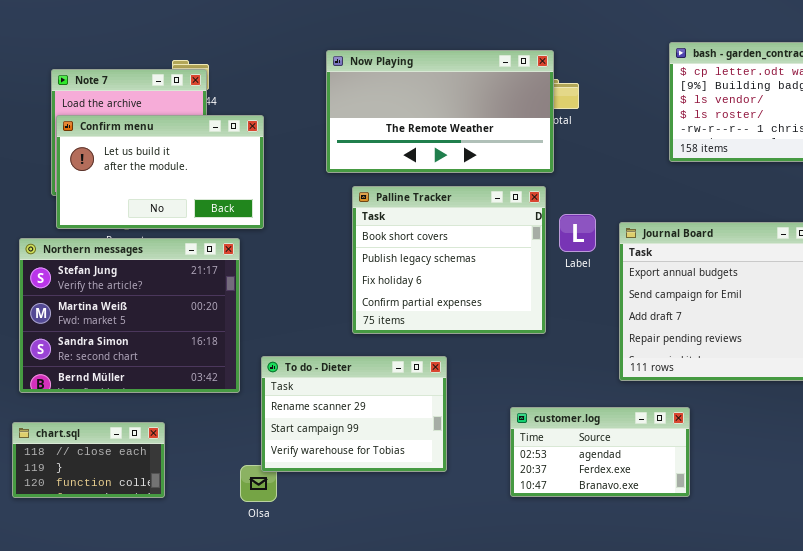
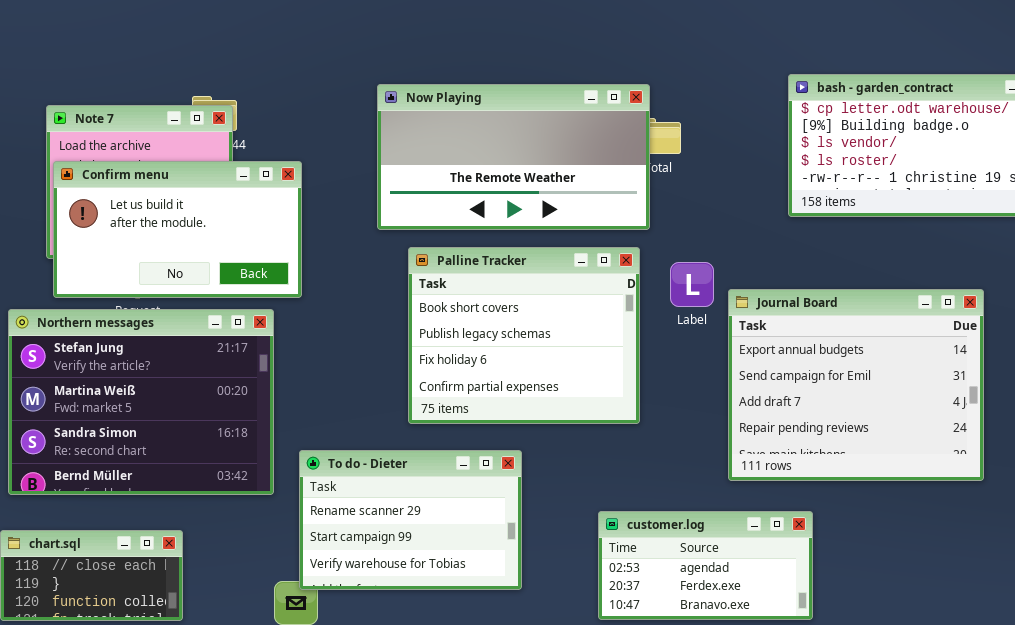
Label: [559,214,596,252] -> [670,262,714,307], moved

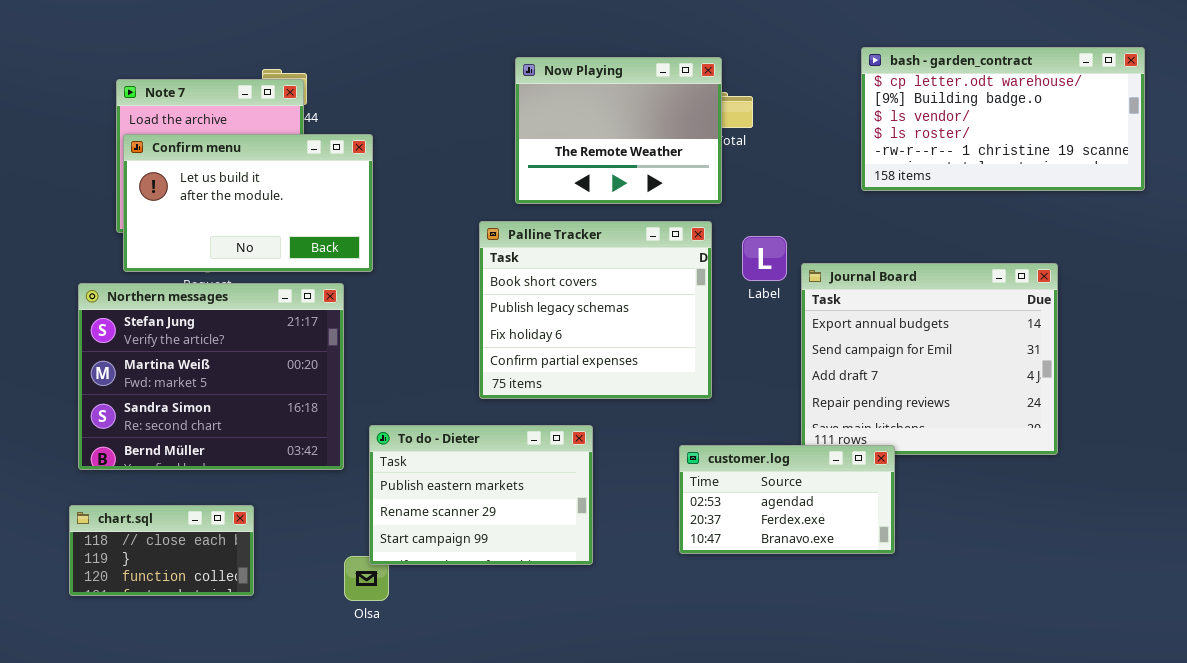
Now Playing: [377,84,650,230] -> [515,57,722,204], resized
To do - Dieter: [299,450,522,590] -> [369,425,593,565], scrolled up 1 row
customer.log: [598,511,813,620] -> [679,445,895,554], moved

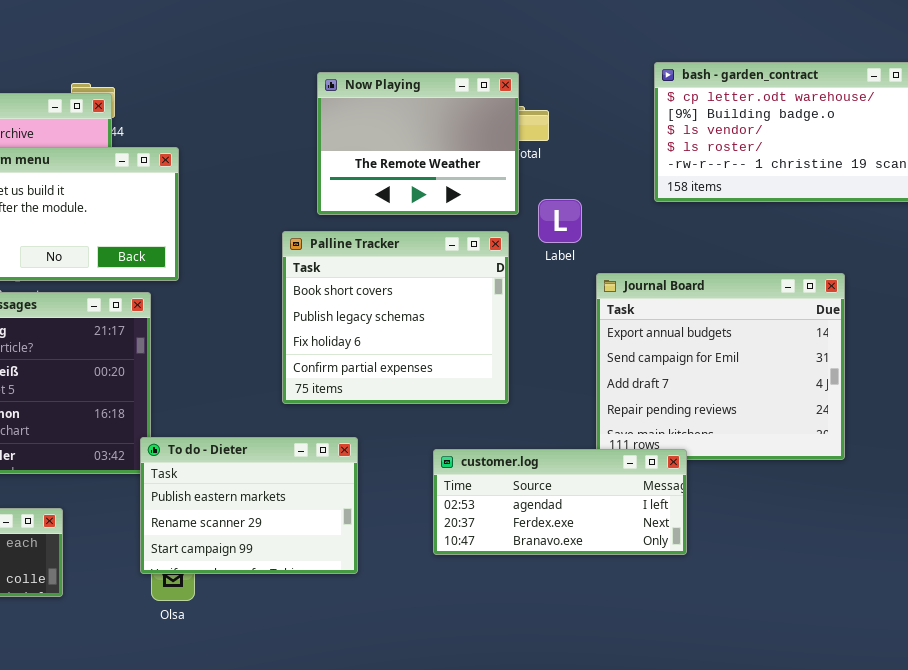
Label: [742,236,787,281] -> [538,199,582,243], moved
To do - Dieter: [369,425,593,565] -> [140,437,358,574], moved
customer.log: [679,445,895,554] -> [433,449,687,555], resized

